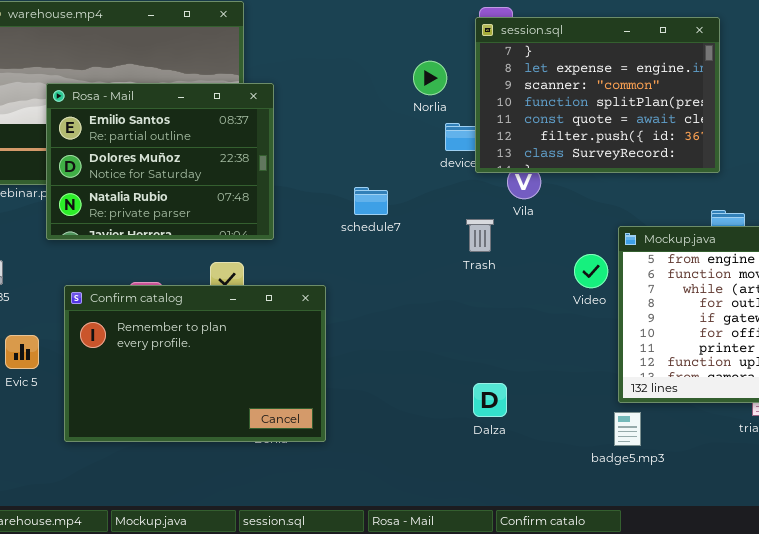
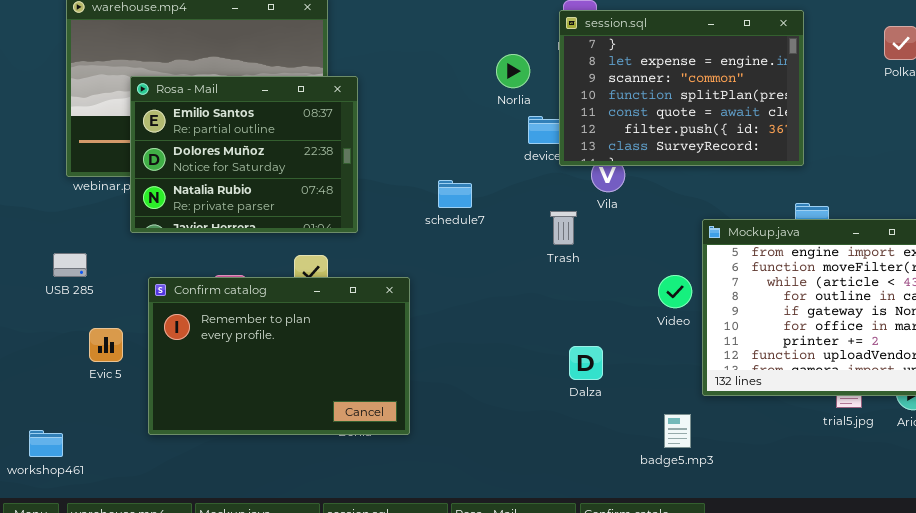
Video: [574,254,608,288] -> [658,275,692,308], moved
Dalza: [473,383,507,417] -> [569,346,603,380], moved
badge5.mp3: [614,412,641,446] -> [664,414,691,448], moved

